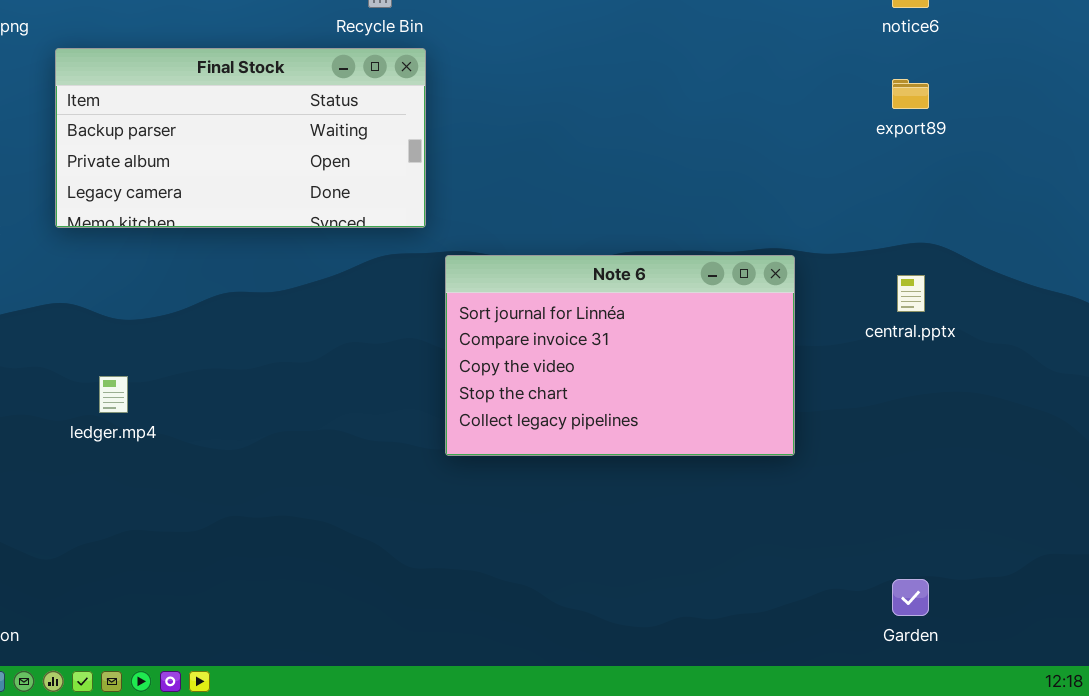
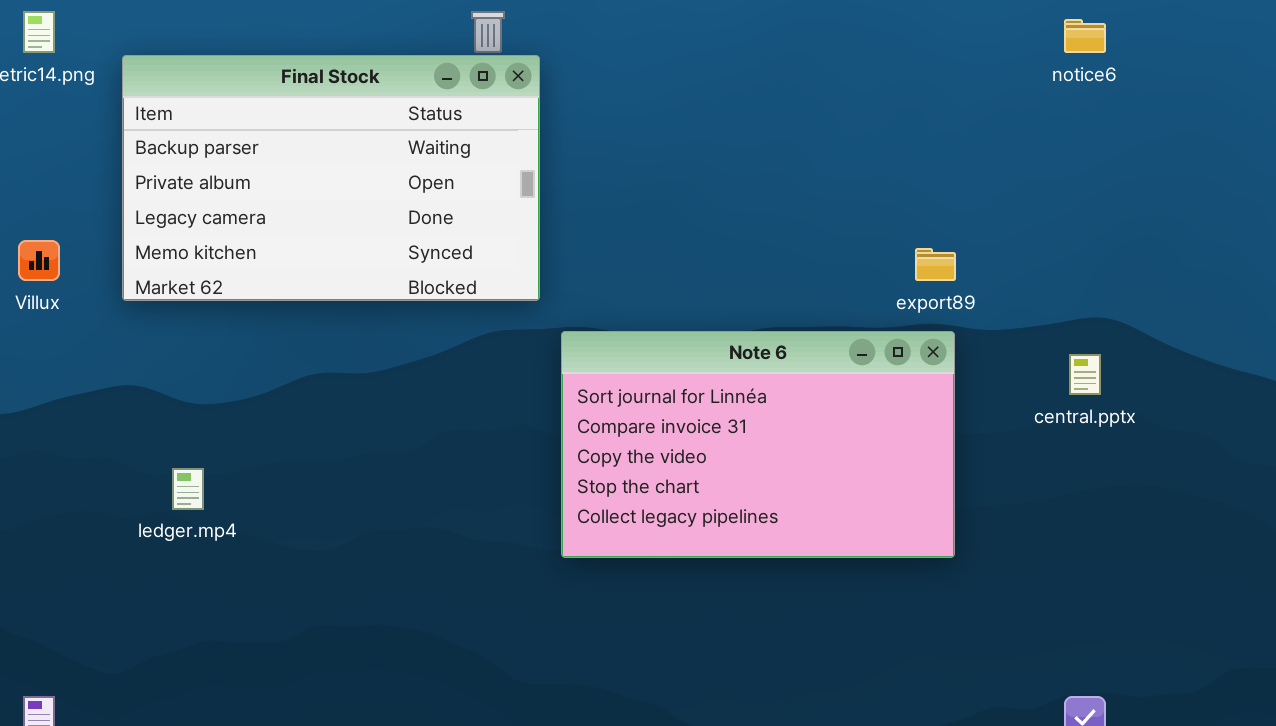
Final Stock: [55,48,426,228] -> [122,55,540,301], resized
export89: [892,79,929,109] -> [915,248,956,281], moved

